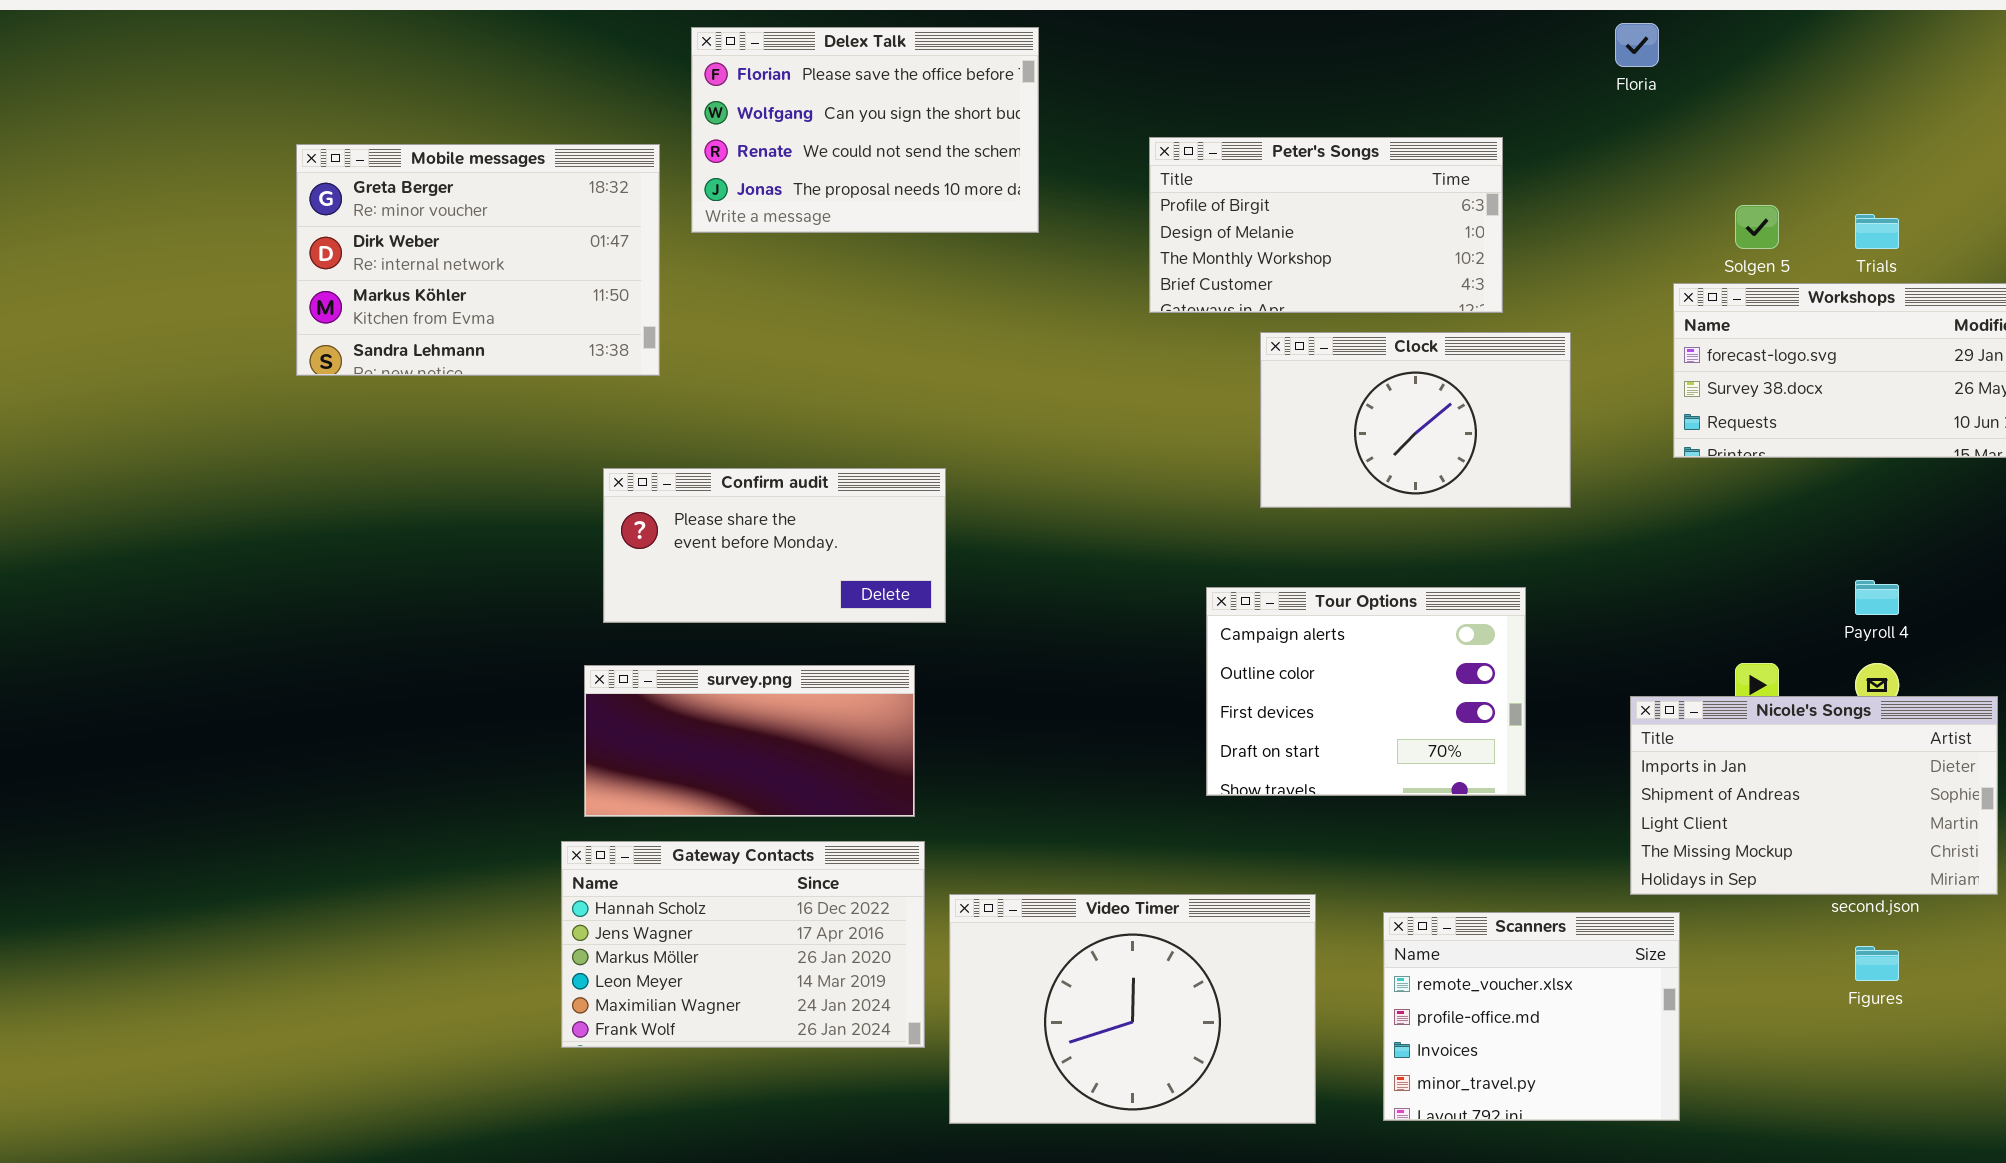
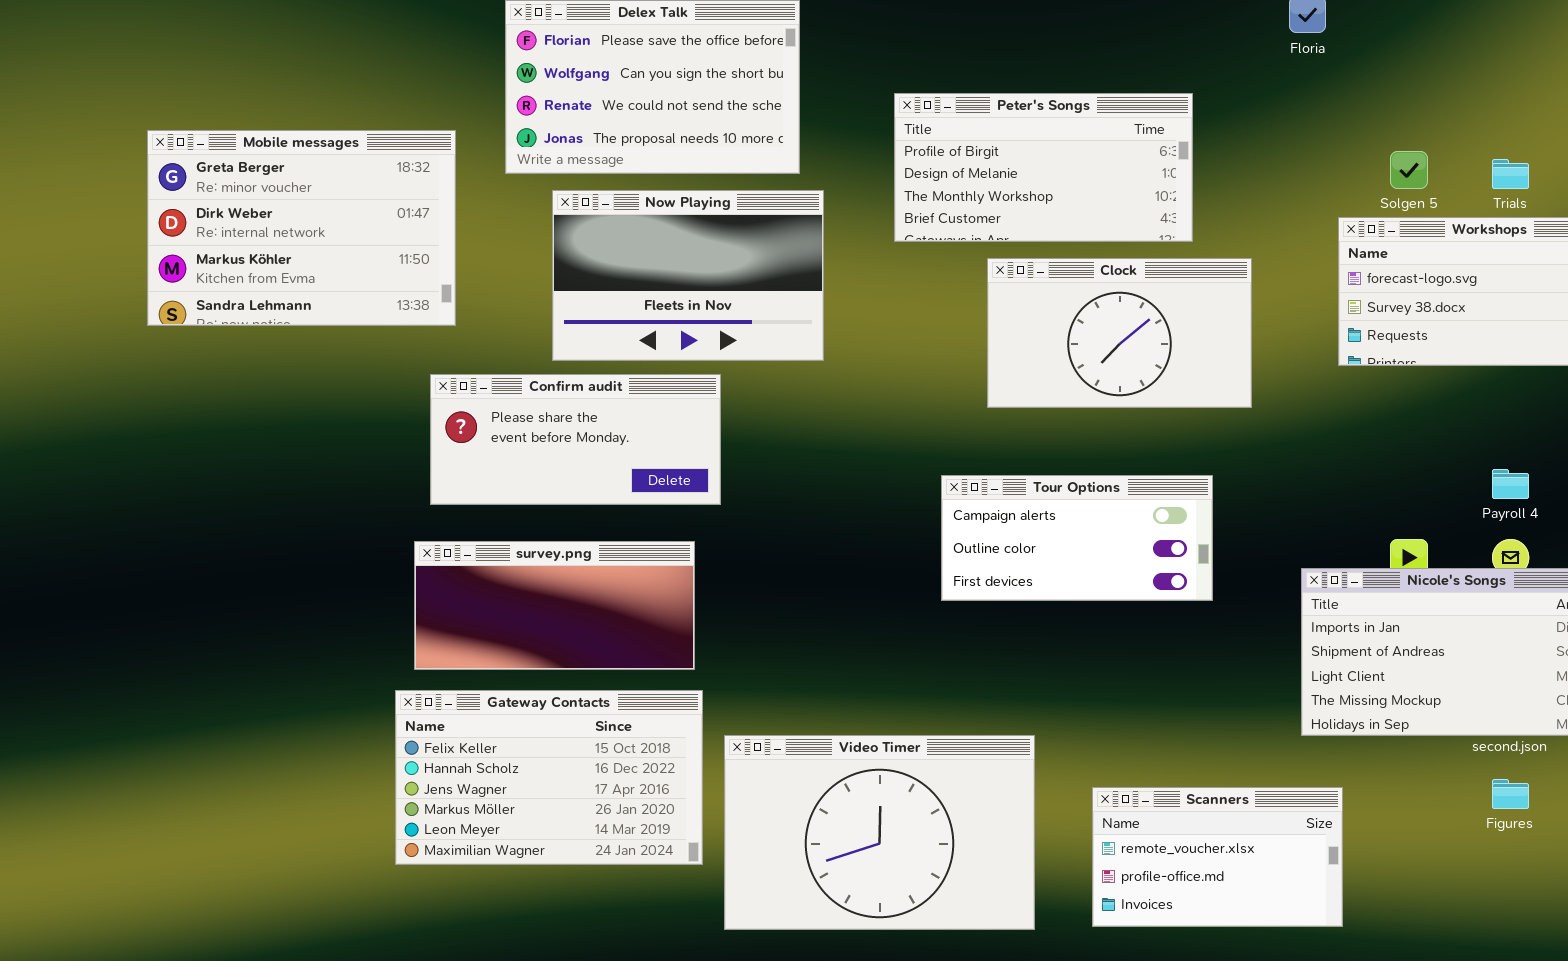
Mobile messages: [296,144,660,376] -> [147,130,456,326], moved
Now Playing: none -> [552,190,824,361], opened
Tour Options: [1206,587,1526,796] -> [941,475,1213,601], resized
Gateway Contacts: [561,841,925,1048] -> [395,690,703,865], scrolled up 1 row
Scanners: [1383,912,1680,1121] -> [1092,787,1343,927], resized

